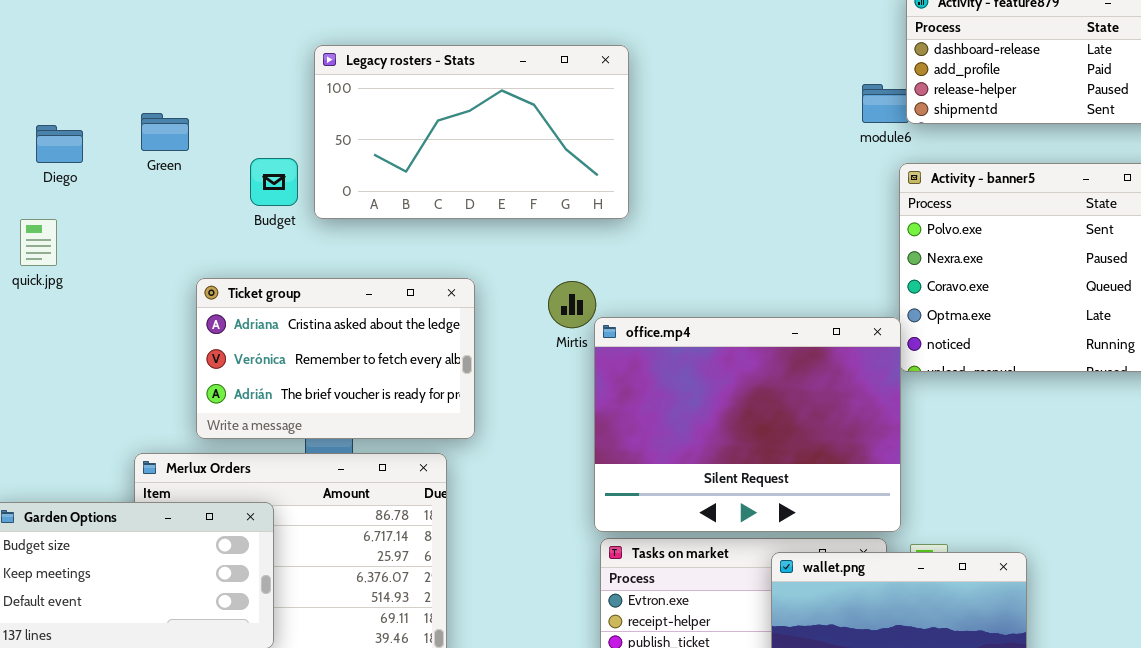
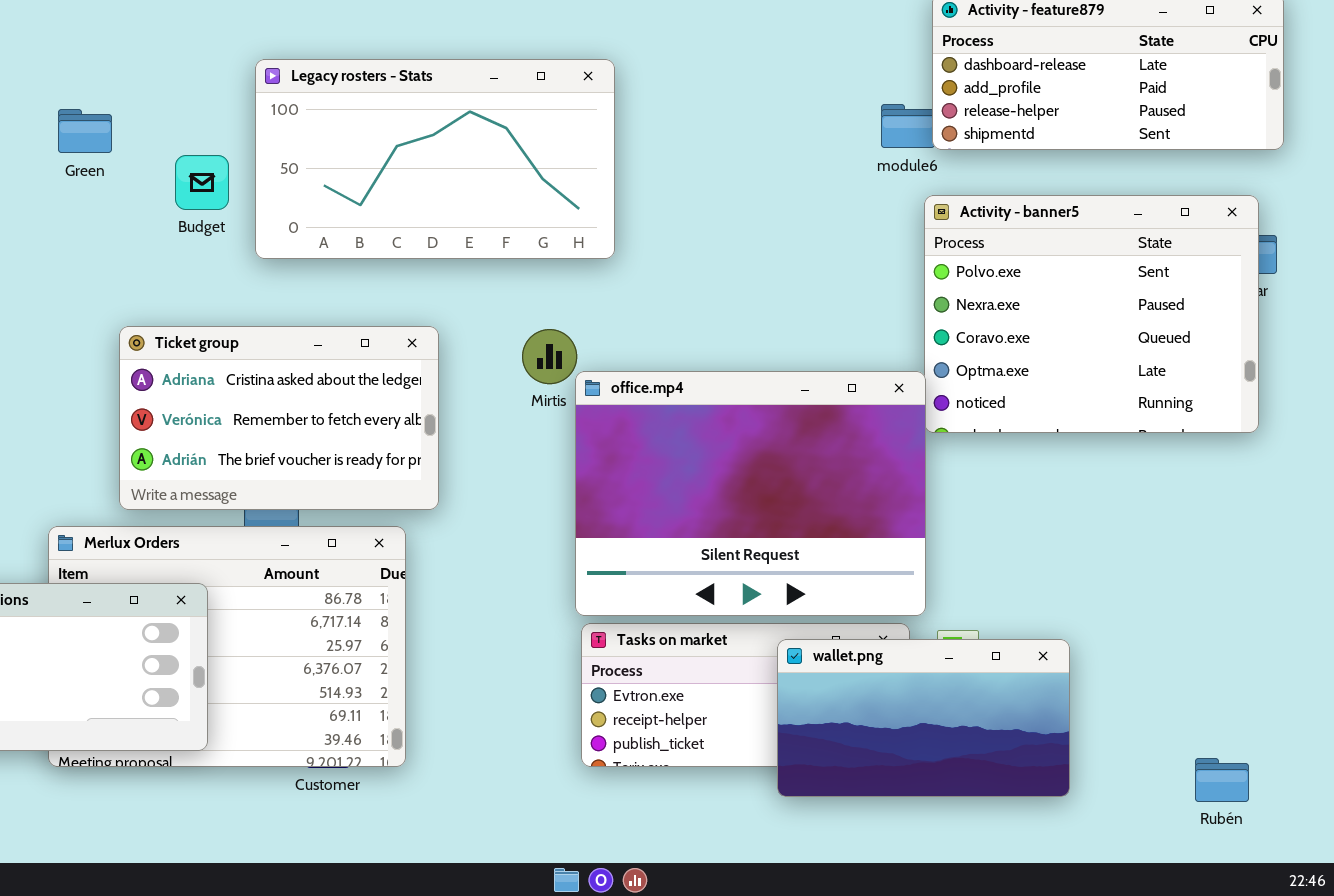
Green: [141,113,189,151] -> [58,109,112,153], moved
Budget: [250,158,298,206] -> [175,155,229,210], moved

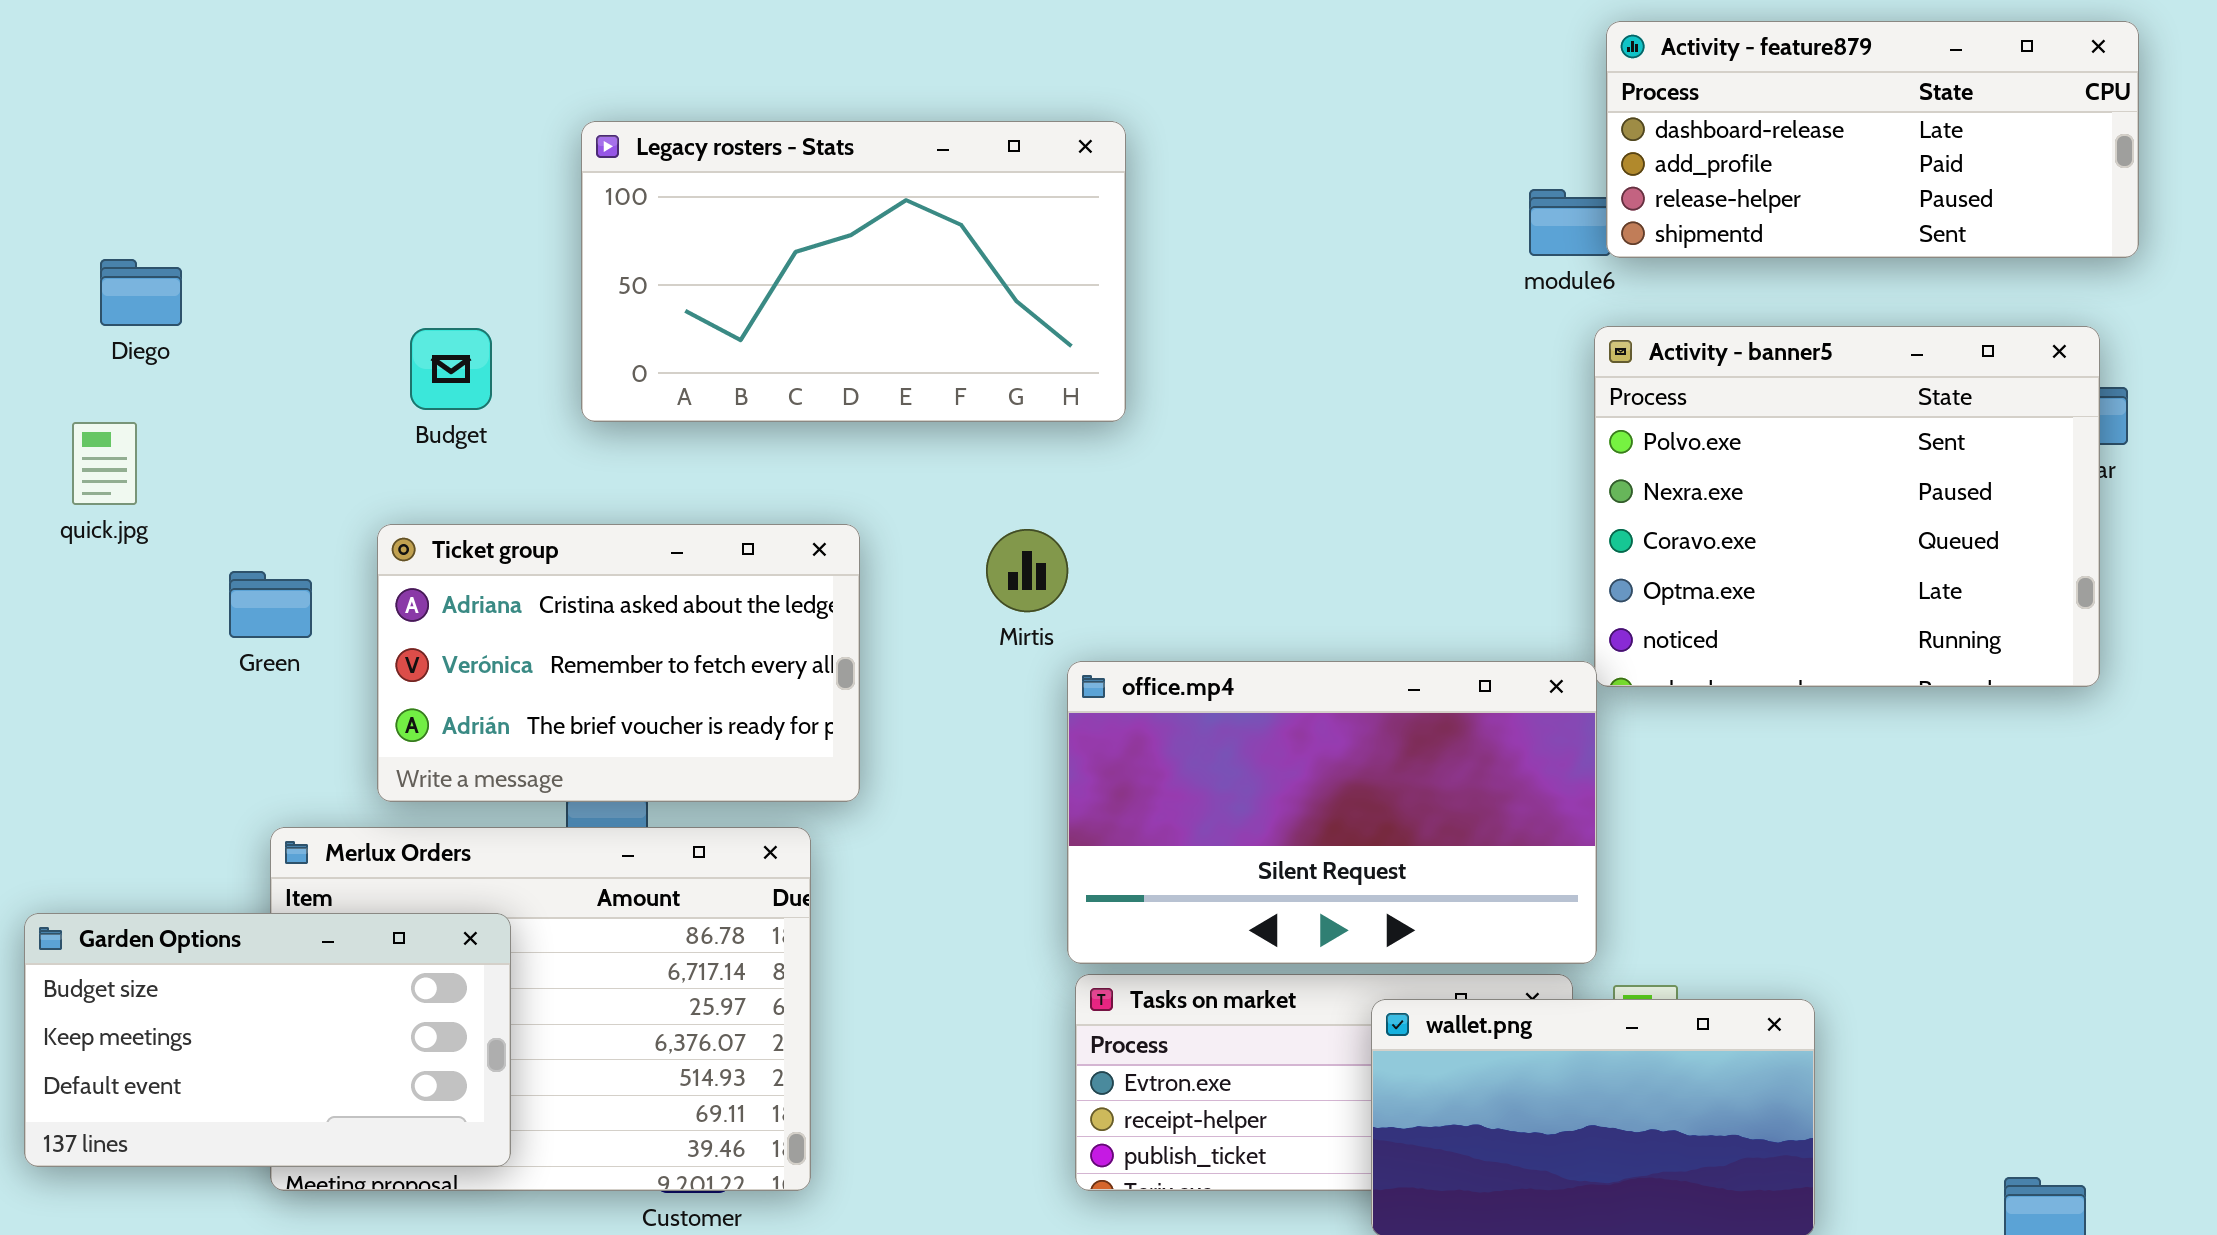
Green: [58,109,112,153] -> [229,571,312,638], moved
Budget: [175,155,229,210] -> [410,328,492,410], moved
office.mp4: [575,371,926,616] -> [1067,661,1597,964], resized

